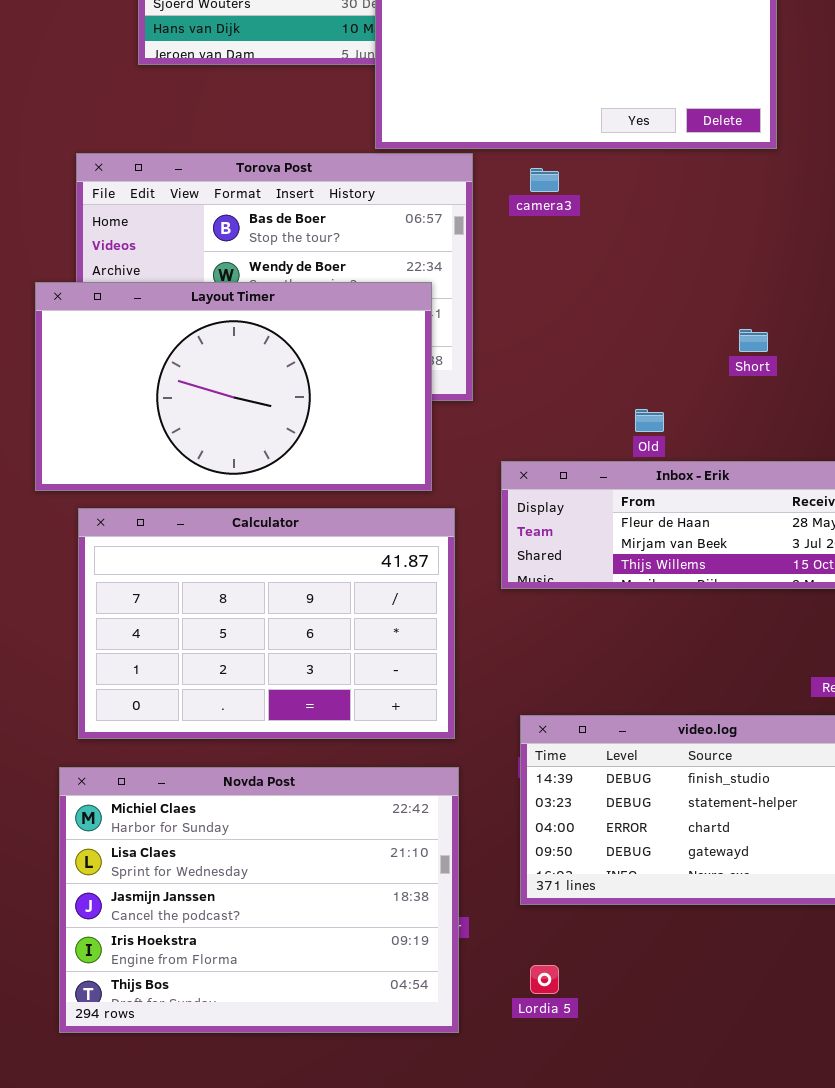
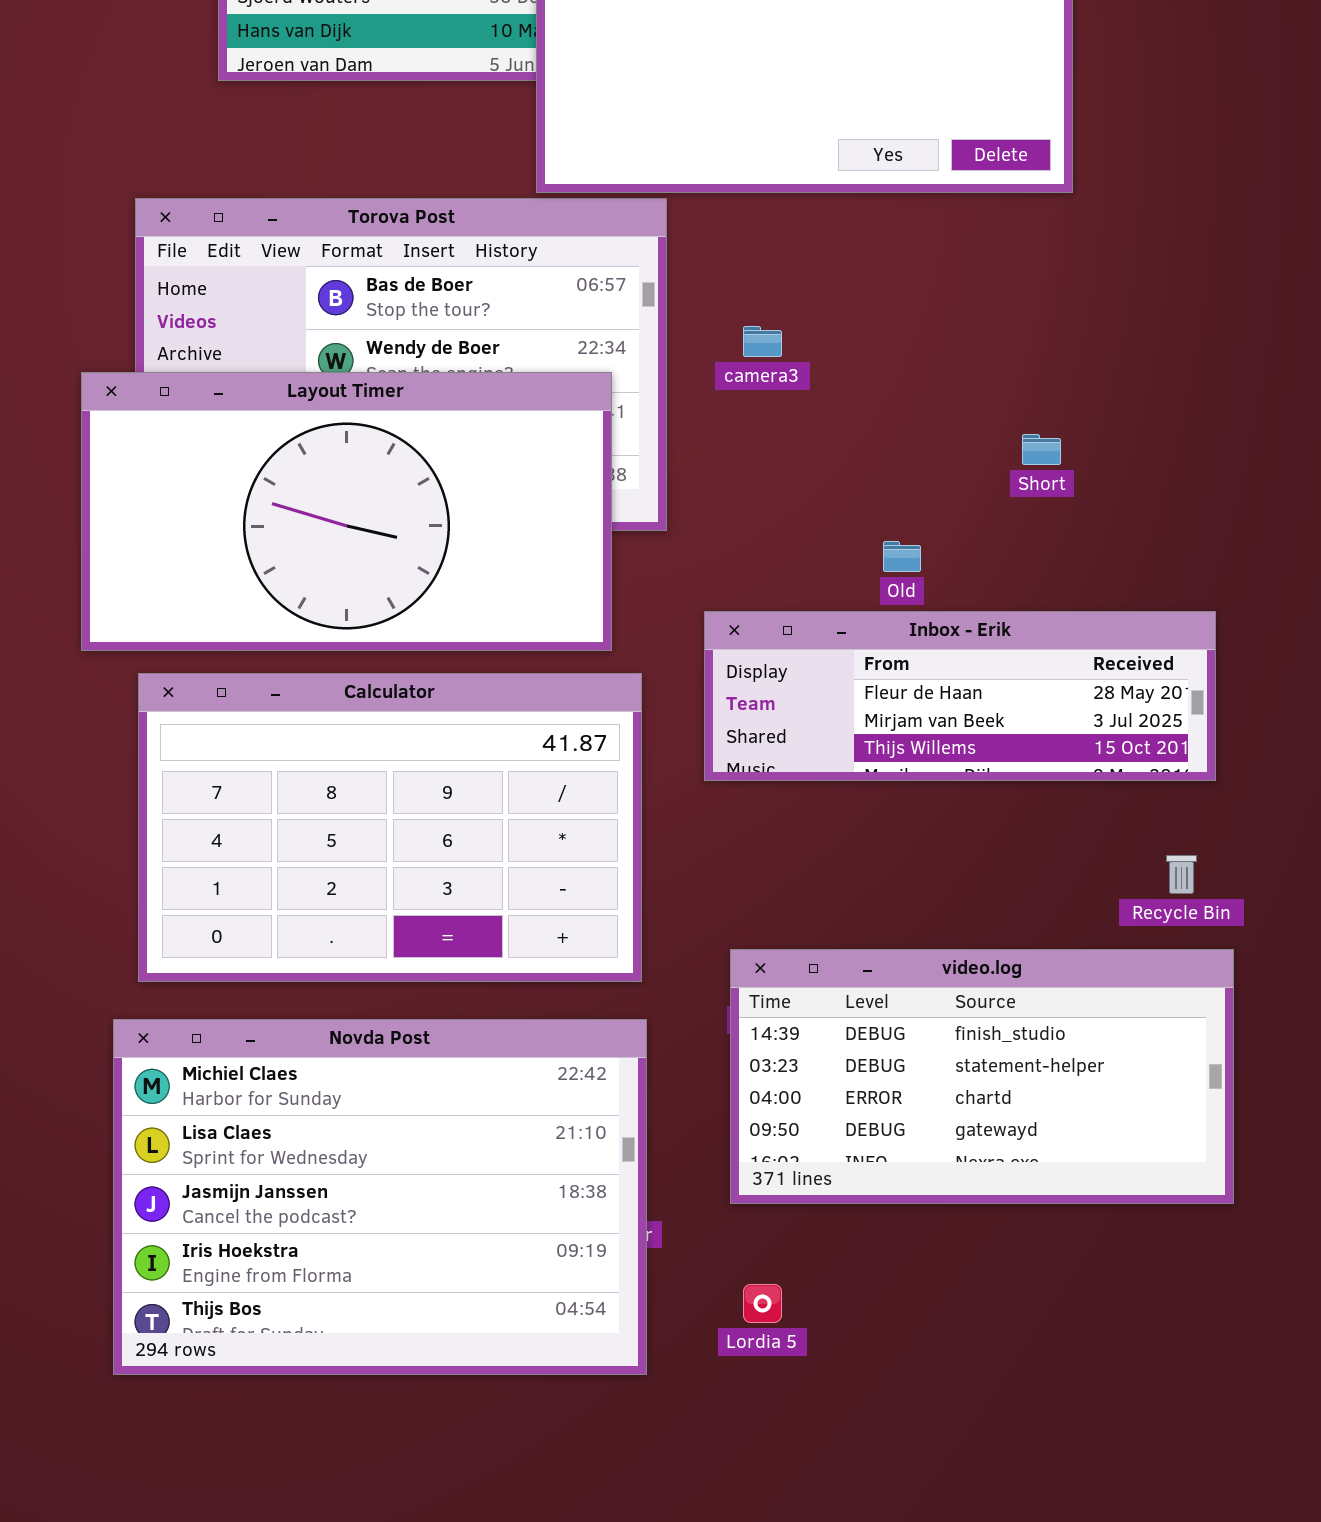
camera3: [530,168,559,192] -> [743,326,782,357], moved

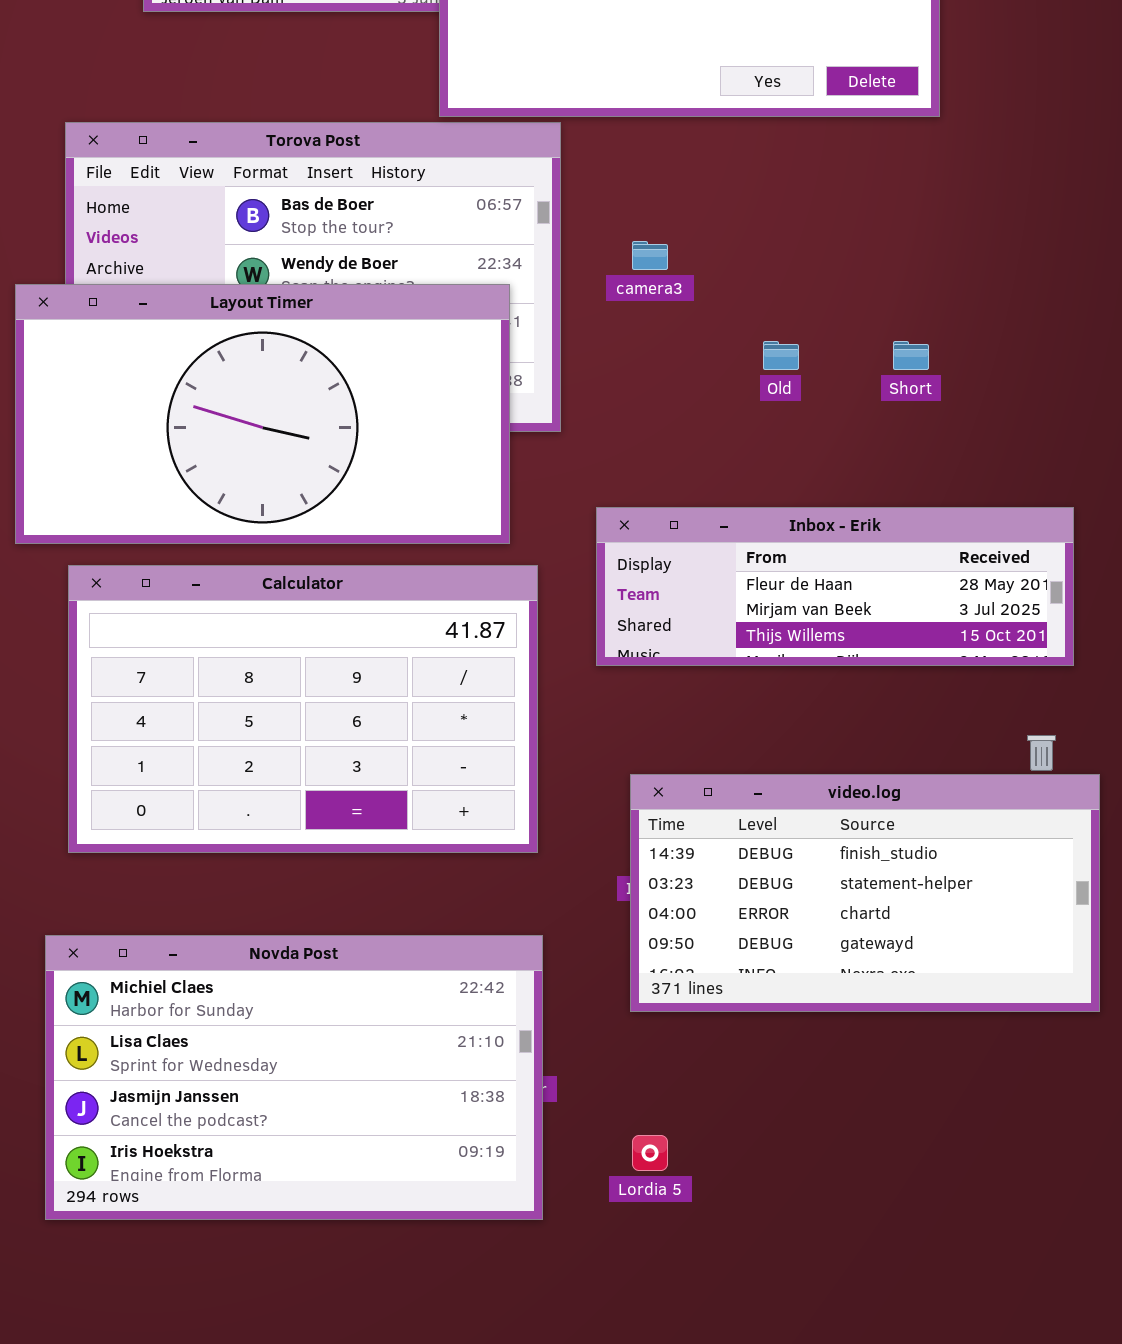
Old: [883,541,921,572] -> [763,341,799,370], moved
video.log: [730,949,1234,1204] -> [630,774,1100,1012], moved
Novda Post: [113,1019,647,1375] -> [45,935,543,1220], resized

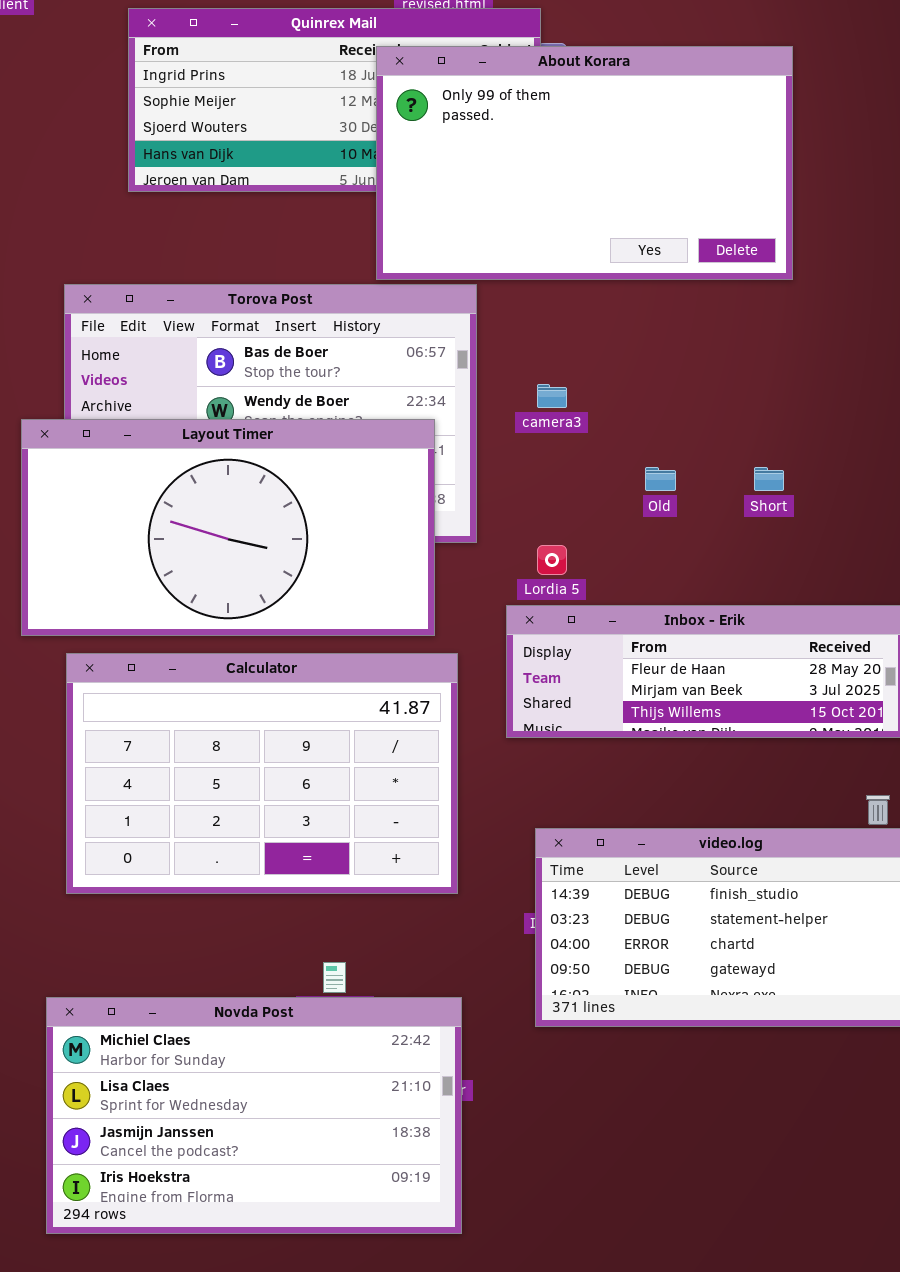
Novda Post: [45,935,543,1220] -> [46,997,462,1234], moved
Lordia 5: [632,1135,668,1171] -> [537,545,567,575], moved

